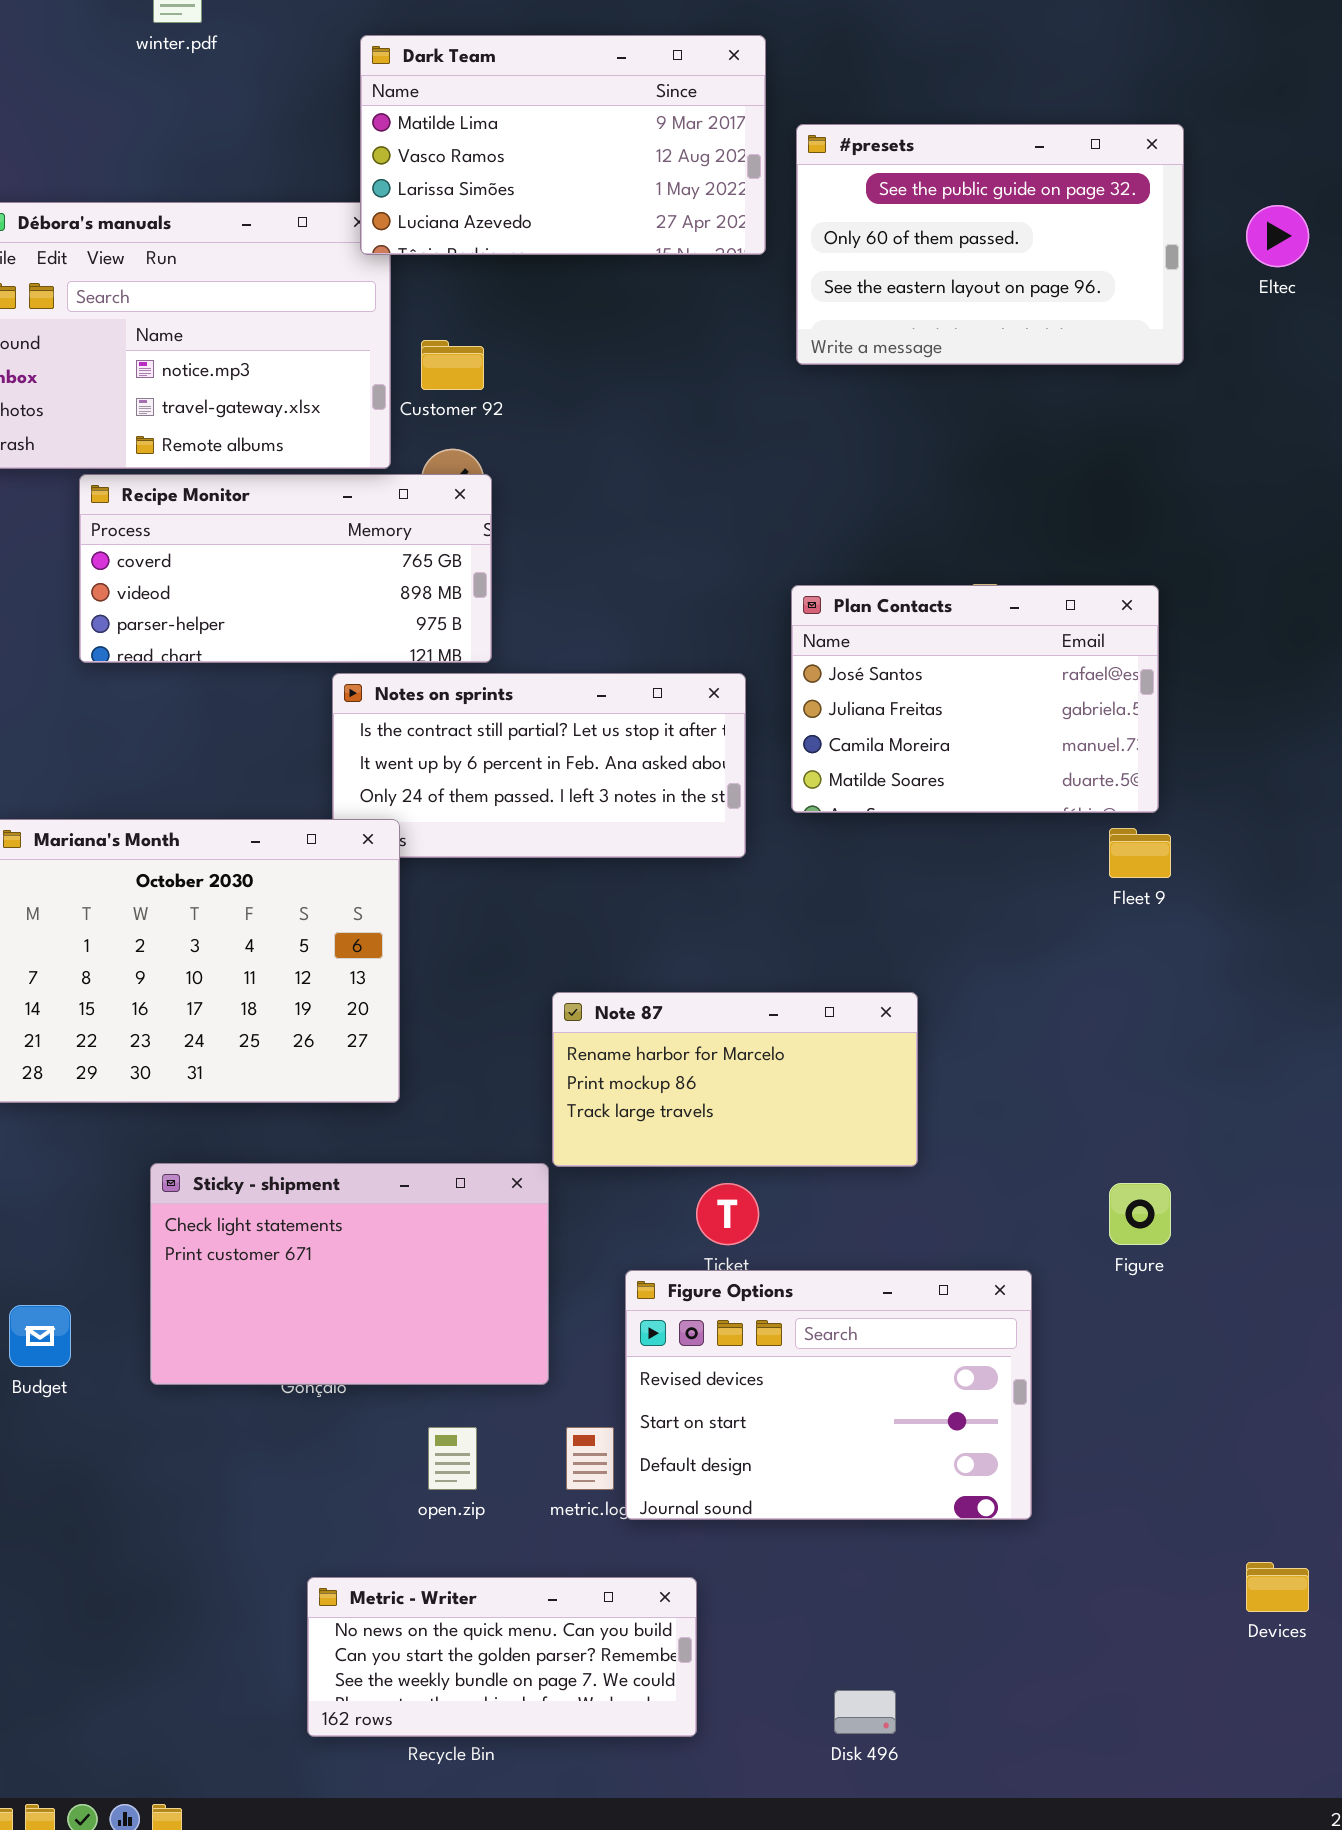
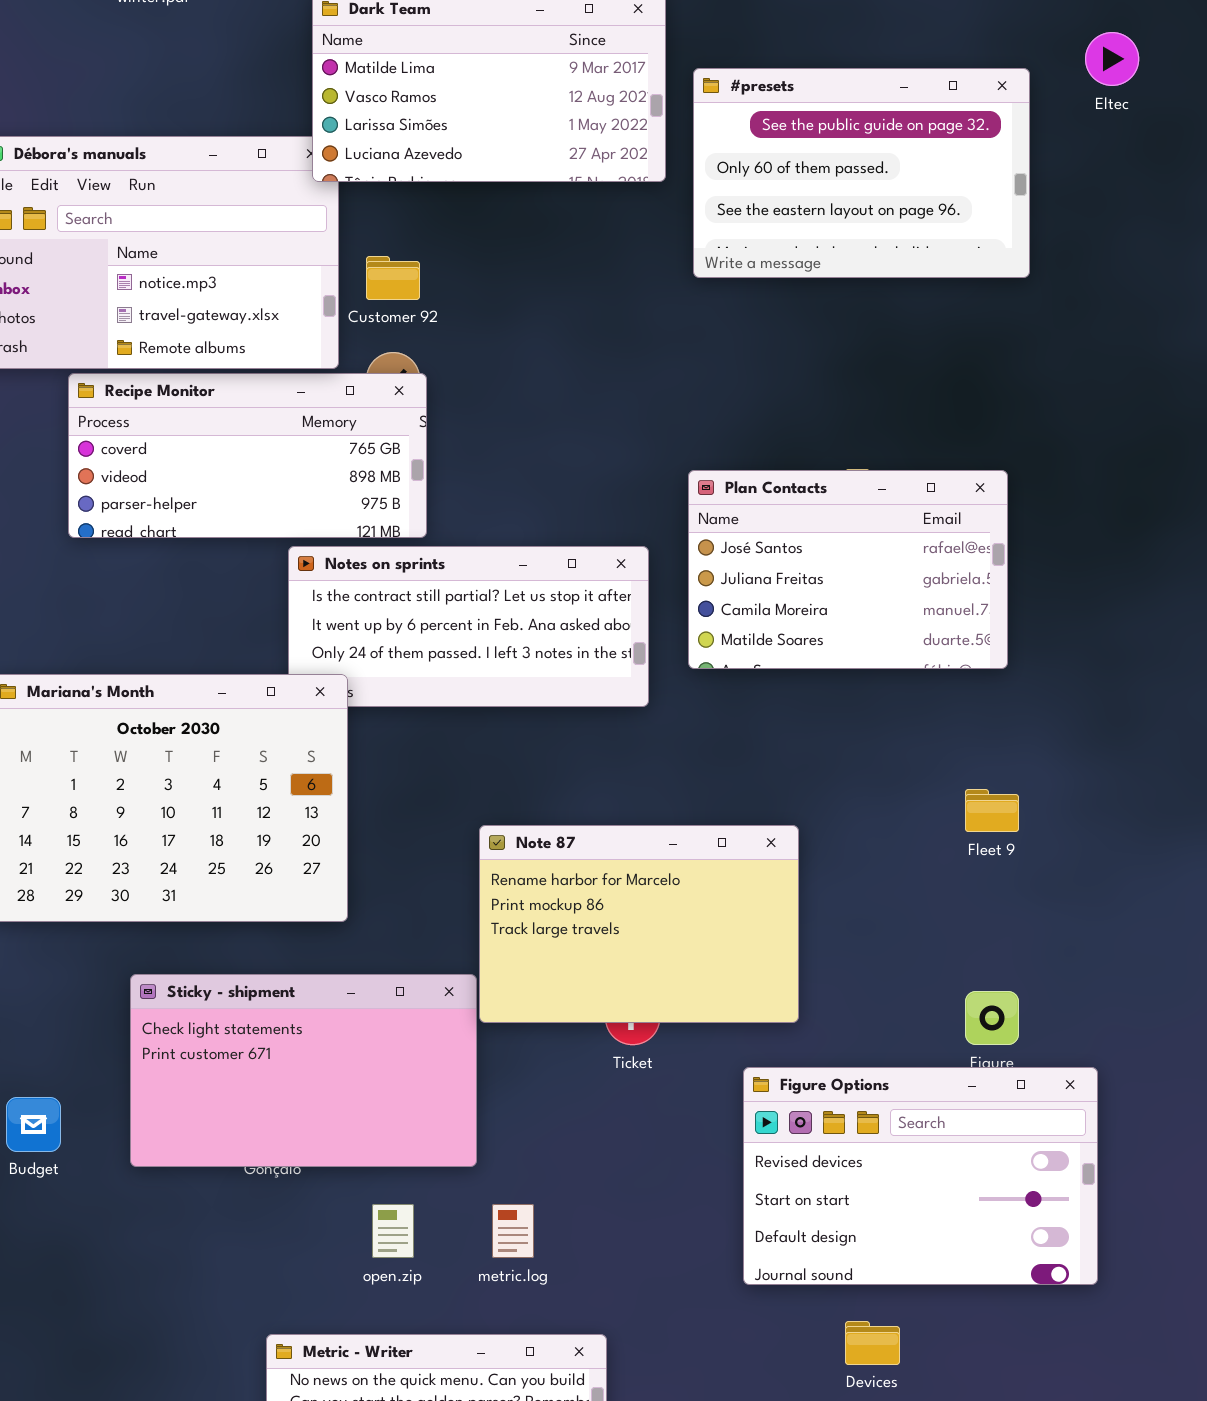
Eltec: [1246,205,1309,267] -> [1085,32,1139,86], moved
Fleet 9: [1109,828,1171,878] -> [965,789,1019,832], moved
Note 87: [552,992,918,1167] -> [479,825,799,1023], resized
Figure Options: [625,1270,1032,1520] -> [743,1067,1098,1285], moved
Devices: [1246,1562,1309,1612] -> [845,1321,900,1365], moved

